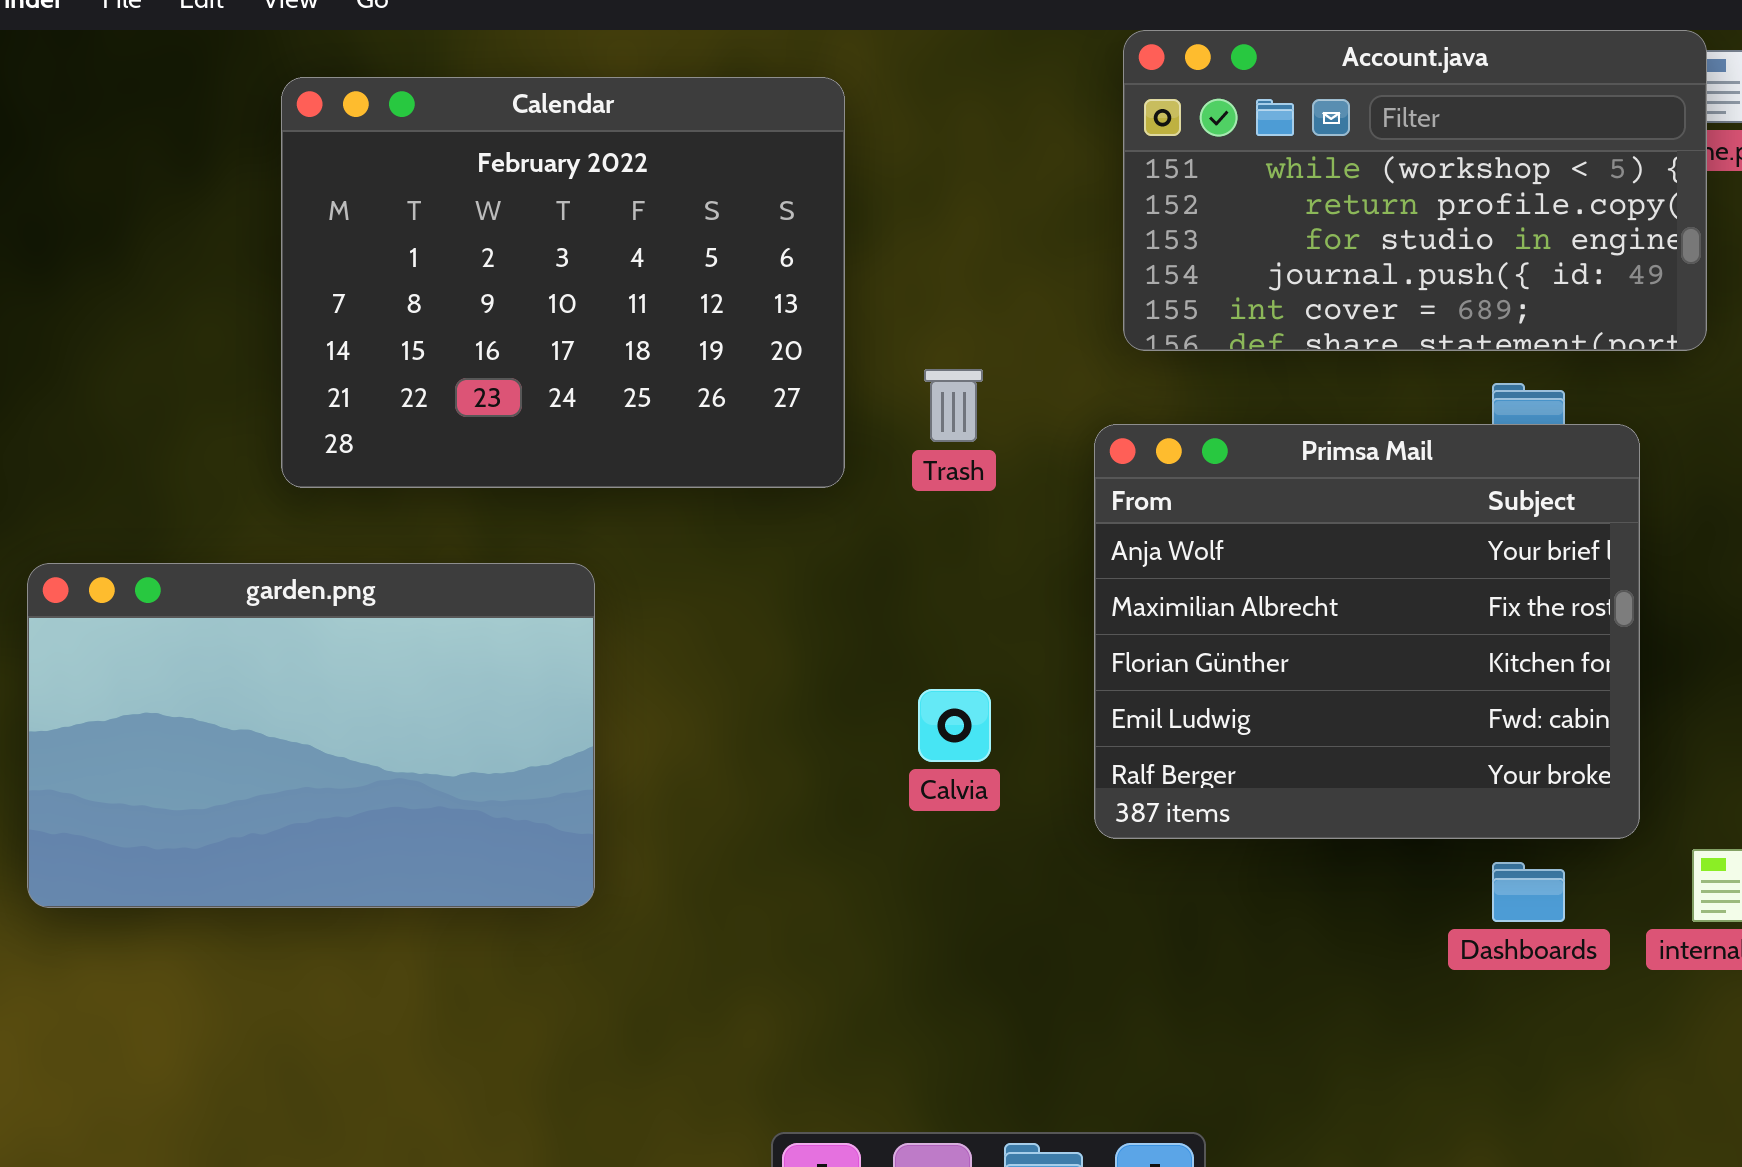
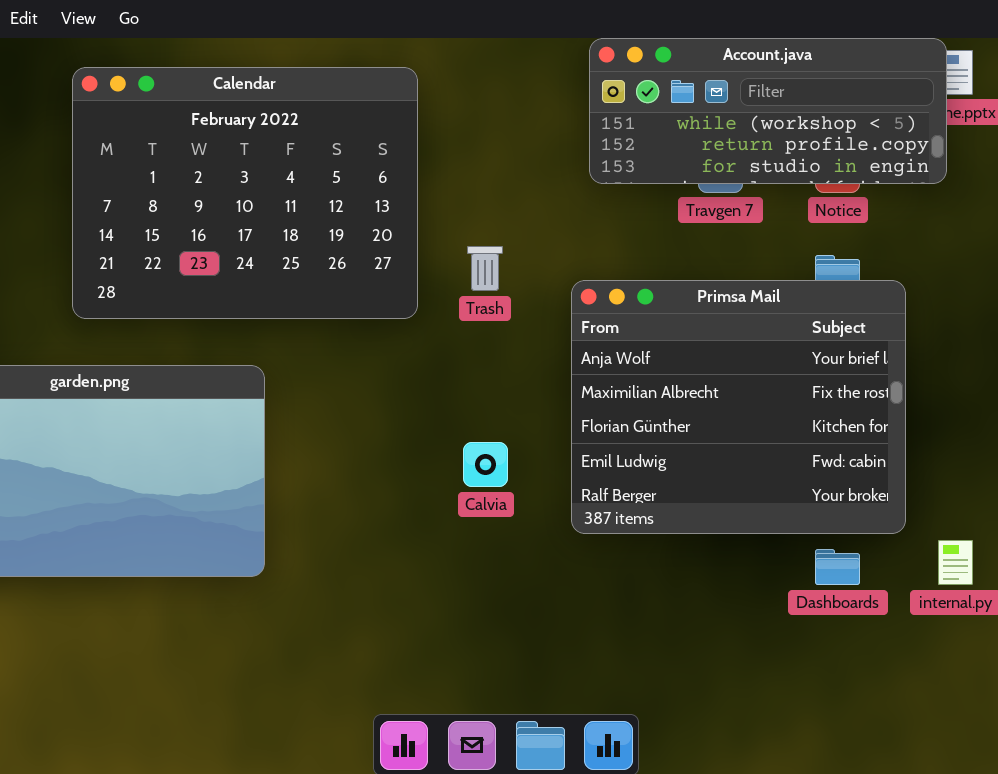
Account.java: [1123,30,1707,351] -> [589,38,947,184], resized

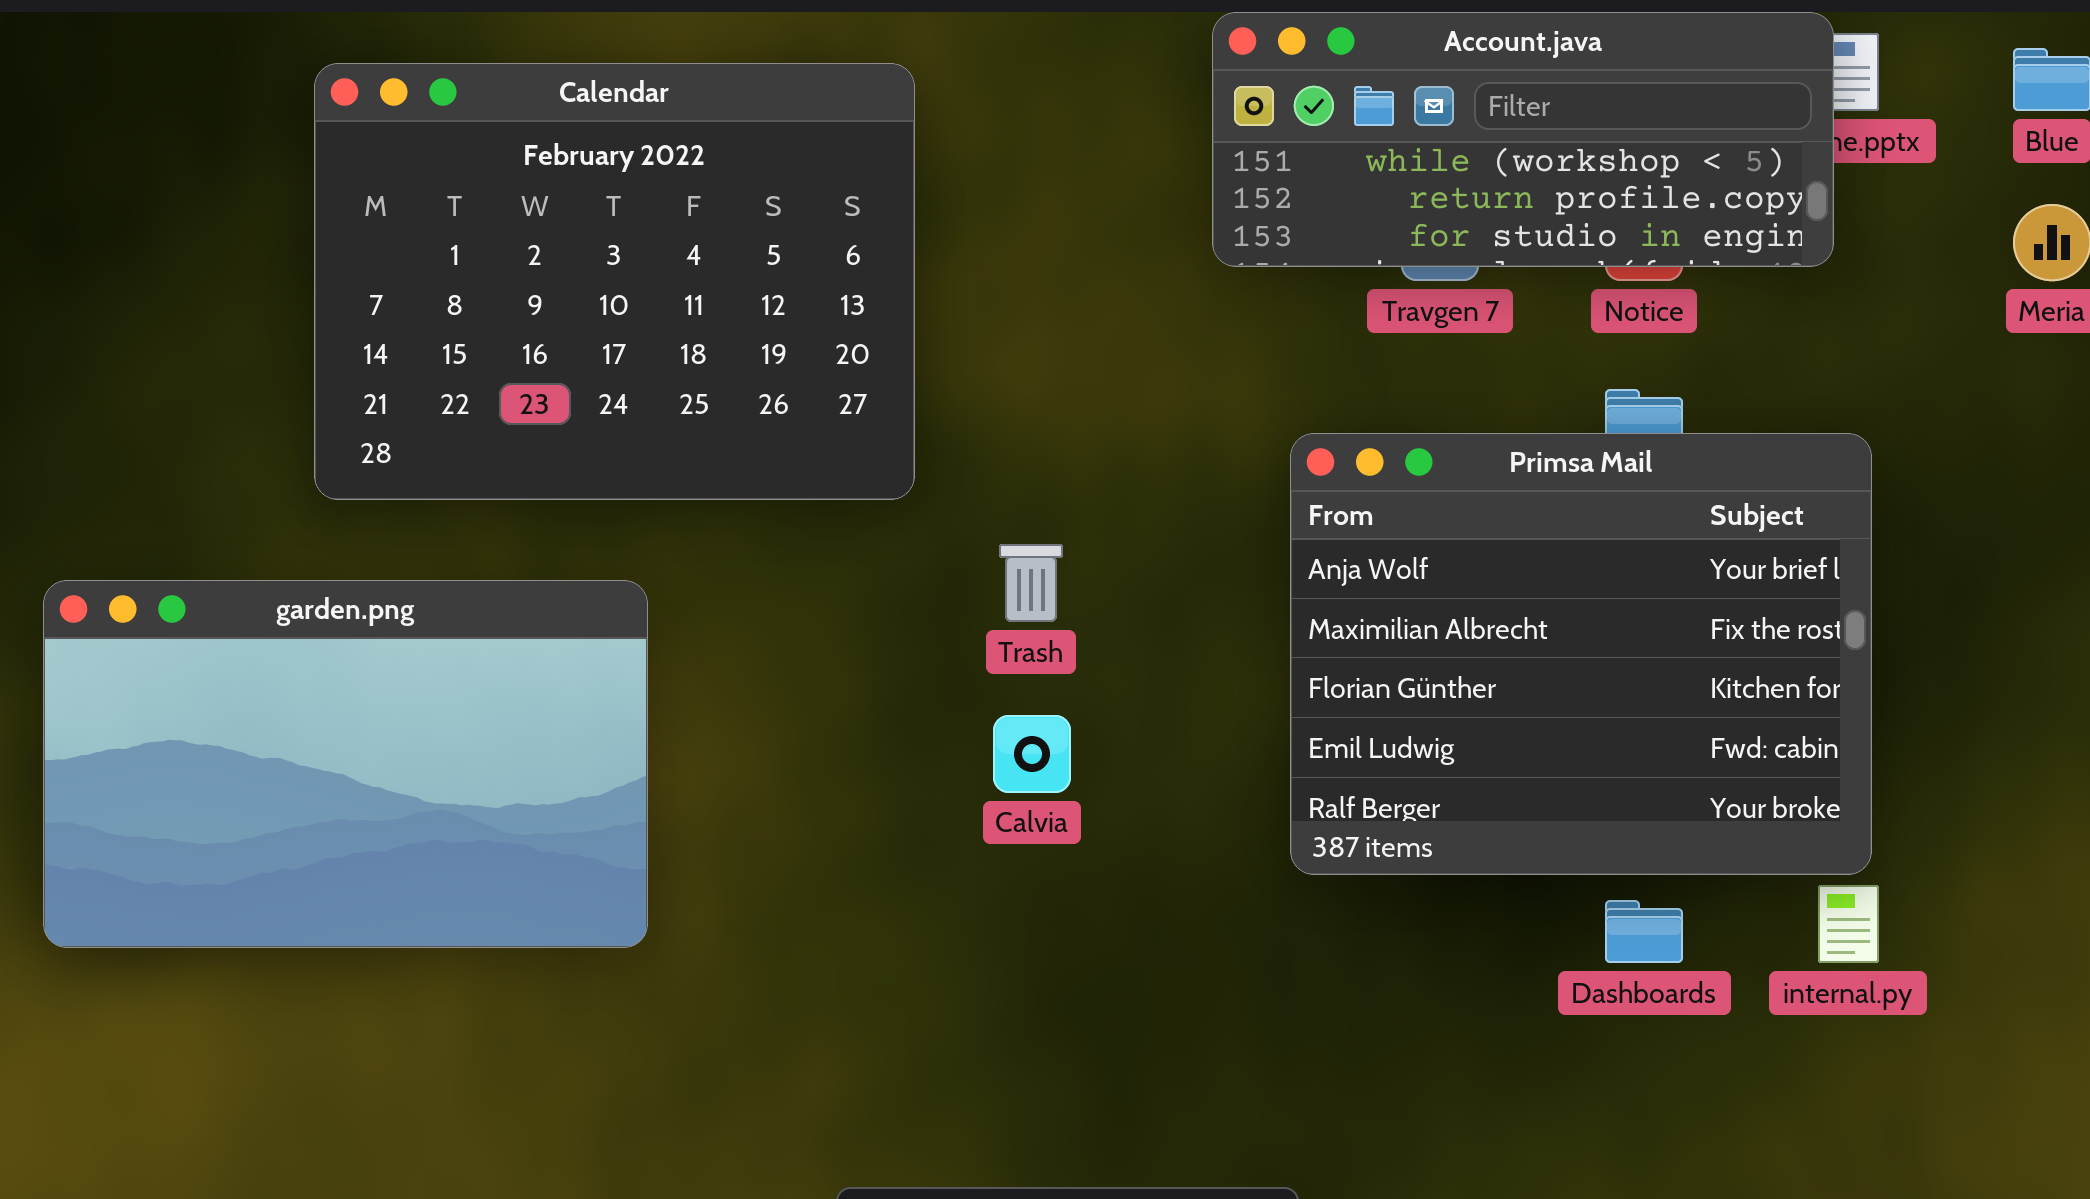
Trash: [467,246,503,291] -> [999,544,1063,622], moved
Primsa Mail: [571,280,906,534] -> [1290,433,1872,875], moved

